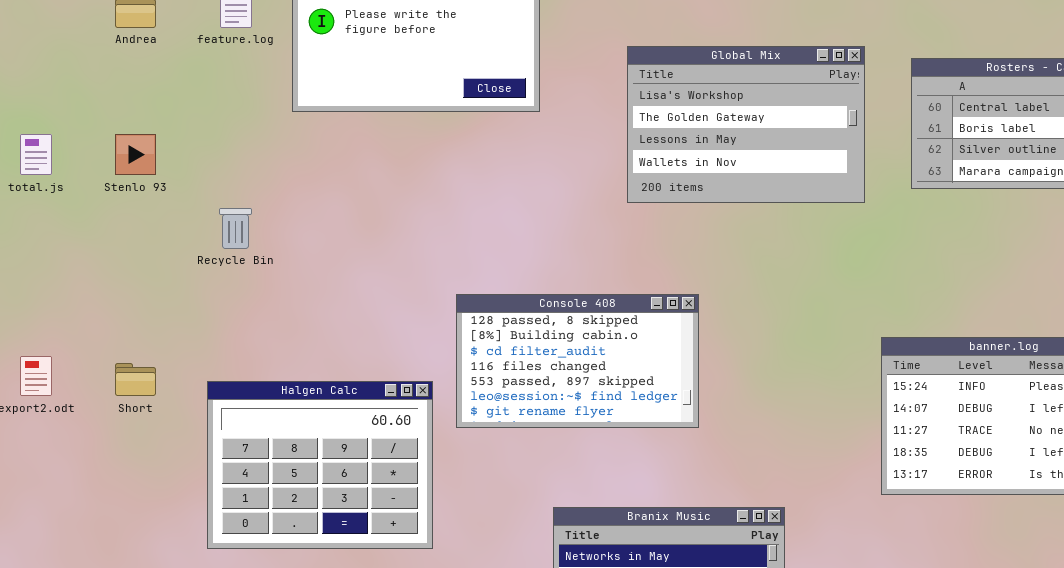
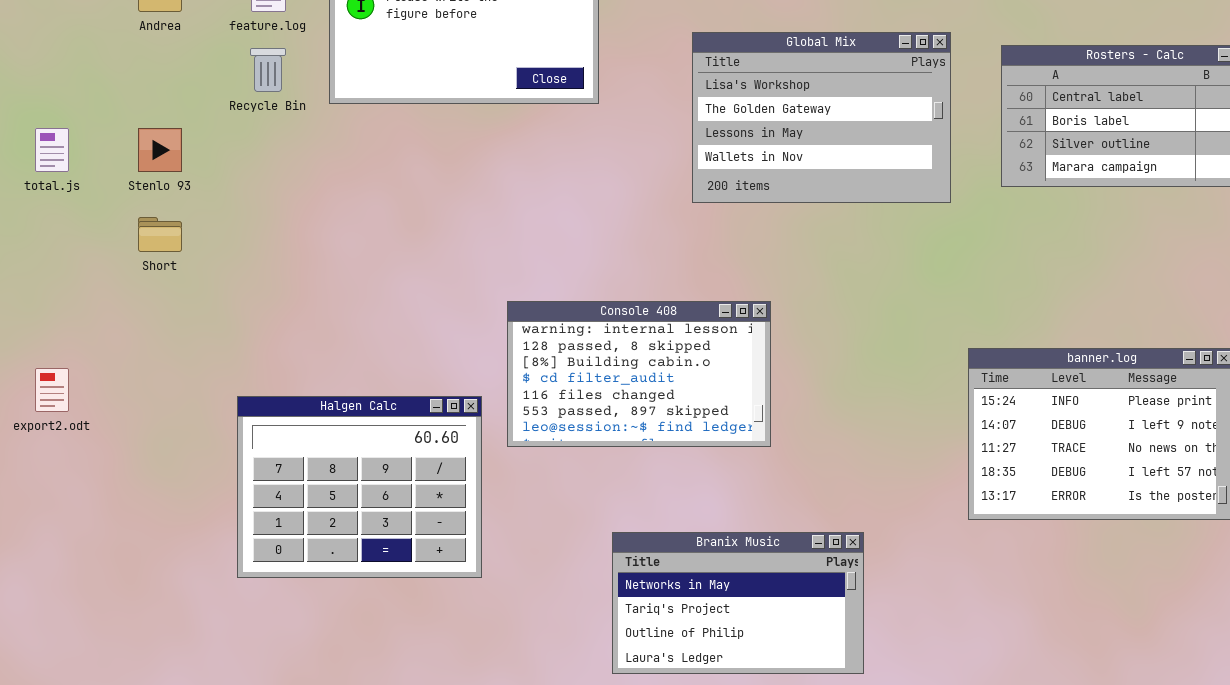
Recycle Bin: [219,208,252,249] -> [250,48,286,92], moved
Console 408: [456,294,699,428] -> [507,301,771,447], scrolled up 1 row
Short: [115,363,156,396] -> [138,217,182,252], moved

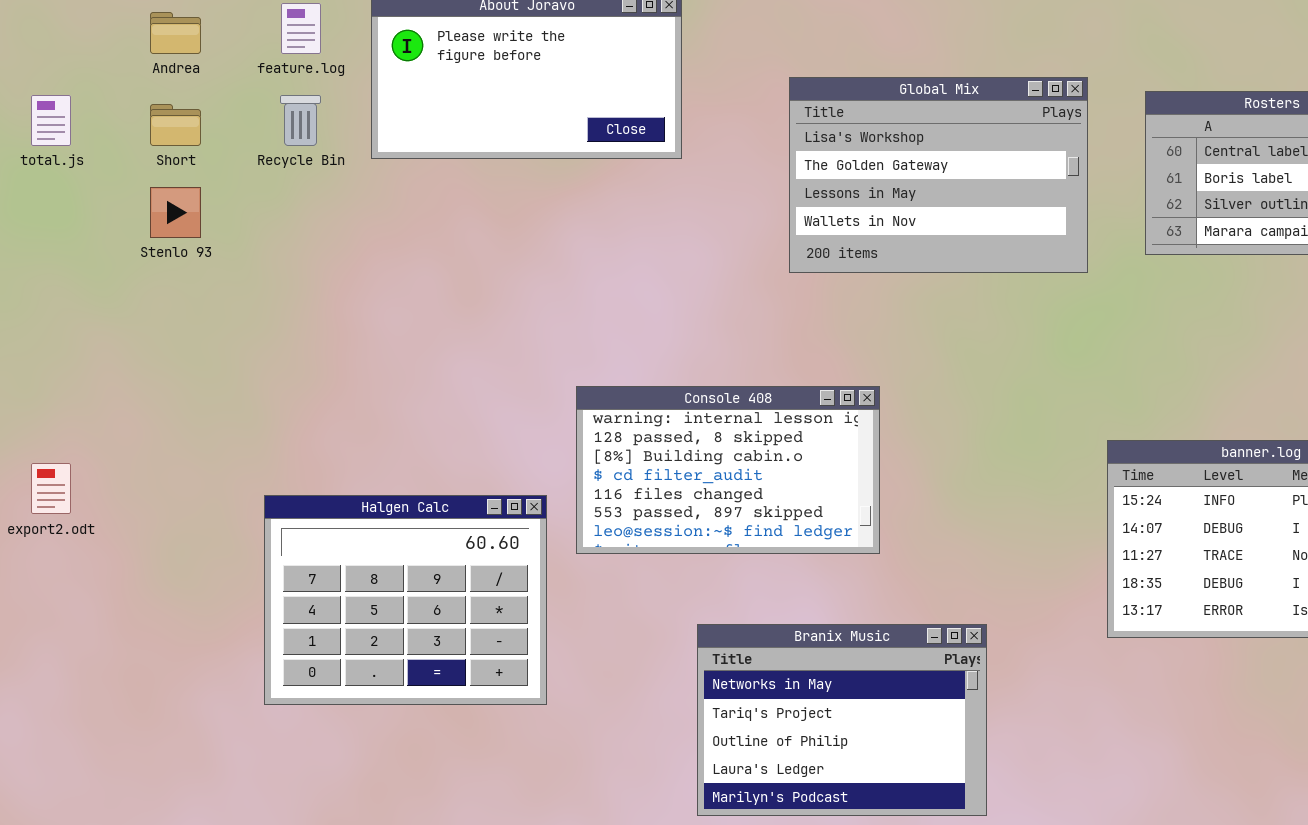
total.js: [35,128,69,172] -> [31,95,71,146], moved
Short: [138,217,182,252] -> [150,104,201,146], moved
Branix Music: [612,532,864,674] -> [697,624,987,816], resized

